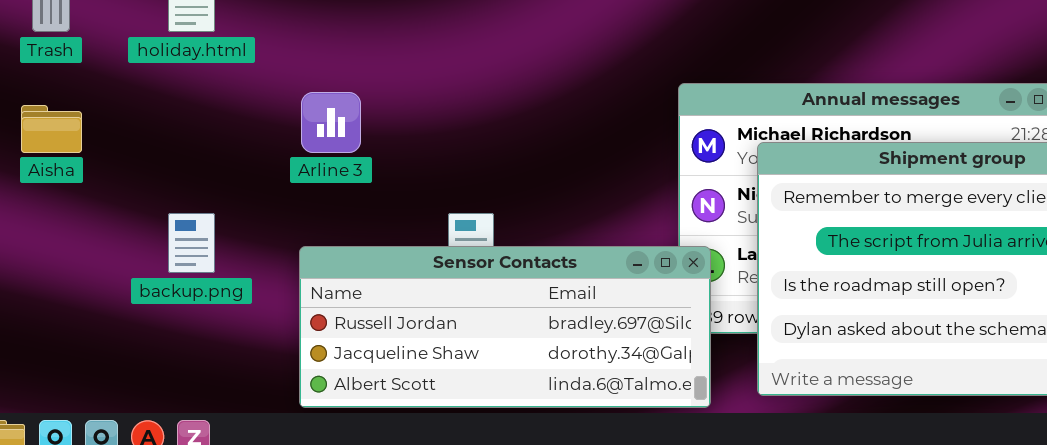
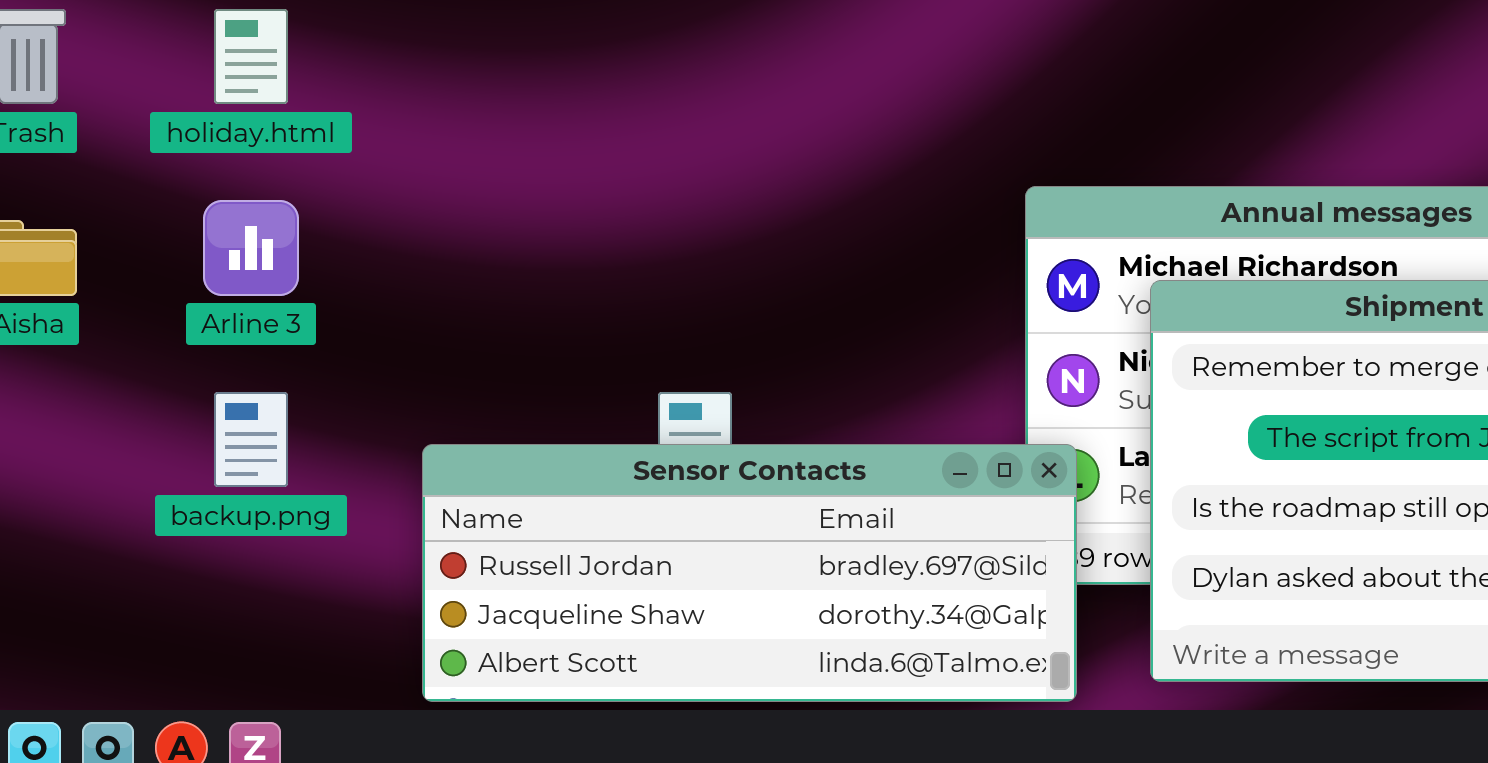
Arline 3: [301,92,361,153] -> [203,200,299,296], moved

